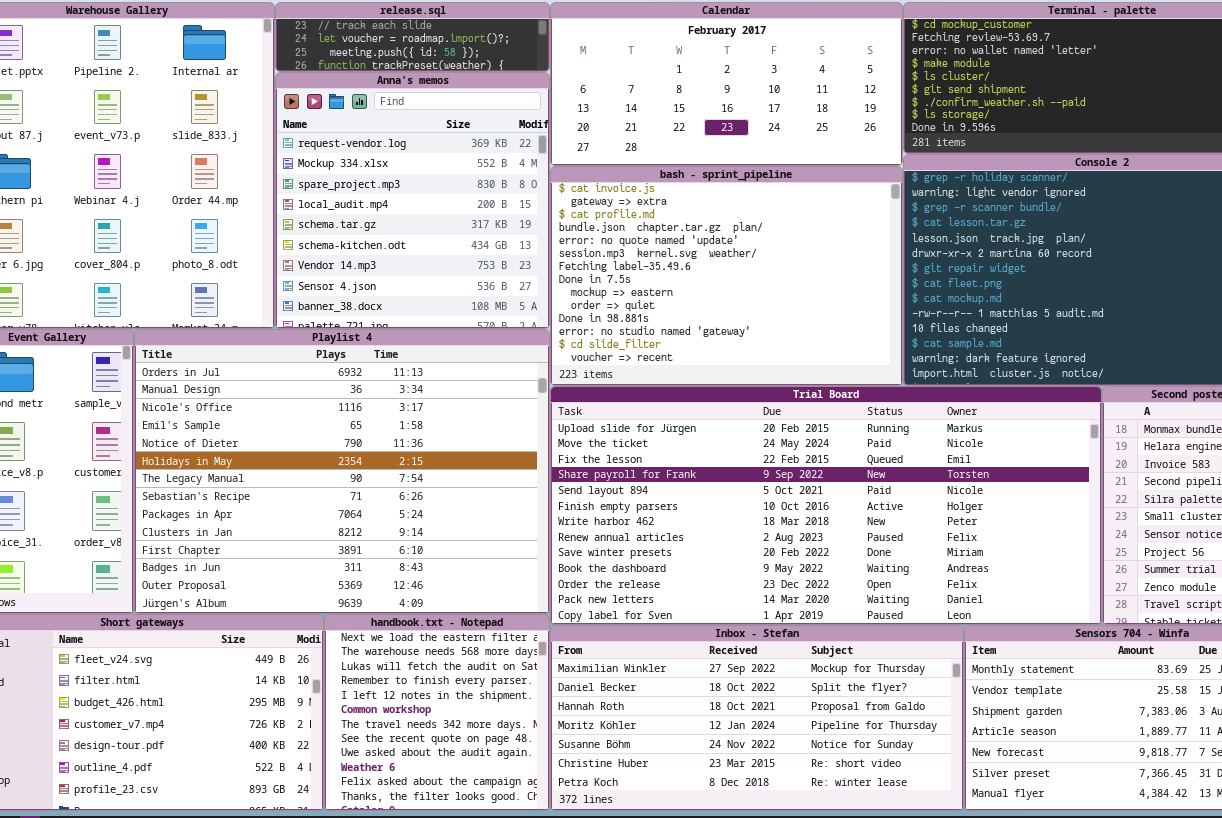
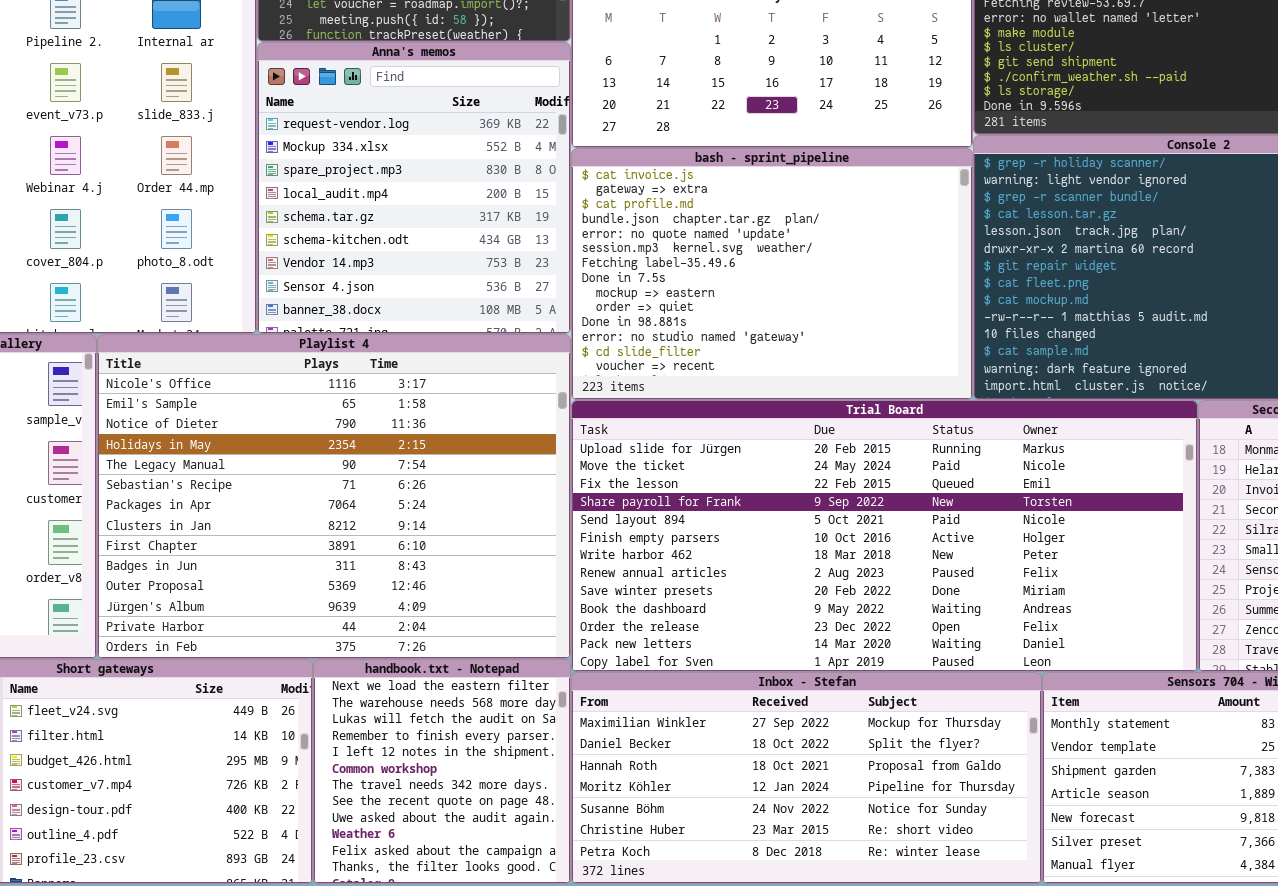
Playlist 4: [134,329,550,614] -> [97,334,571,659], scrolled down 2 rows

